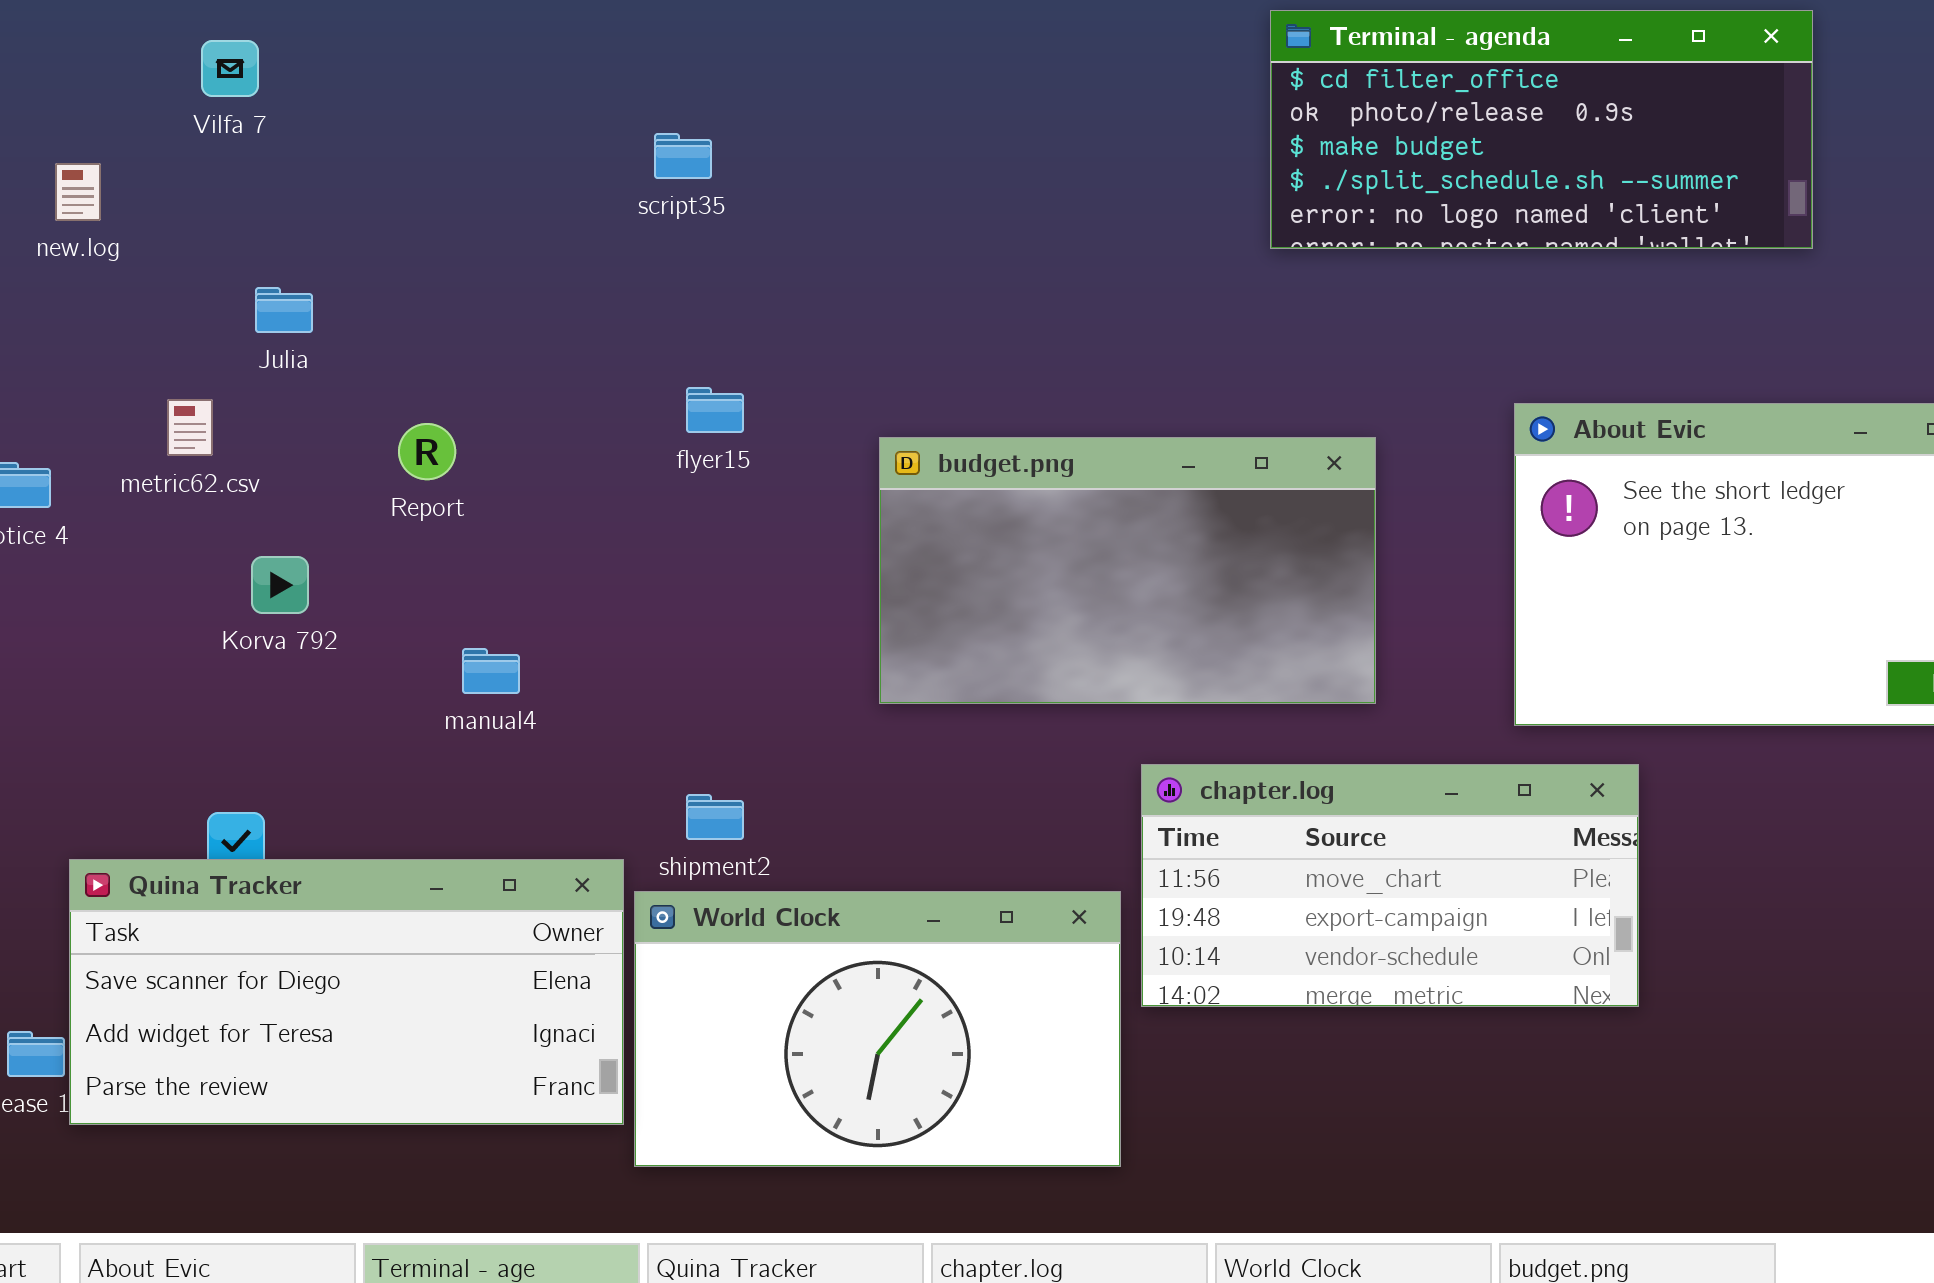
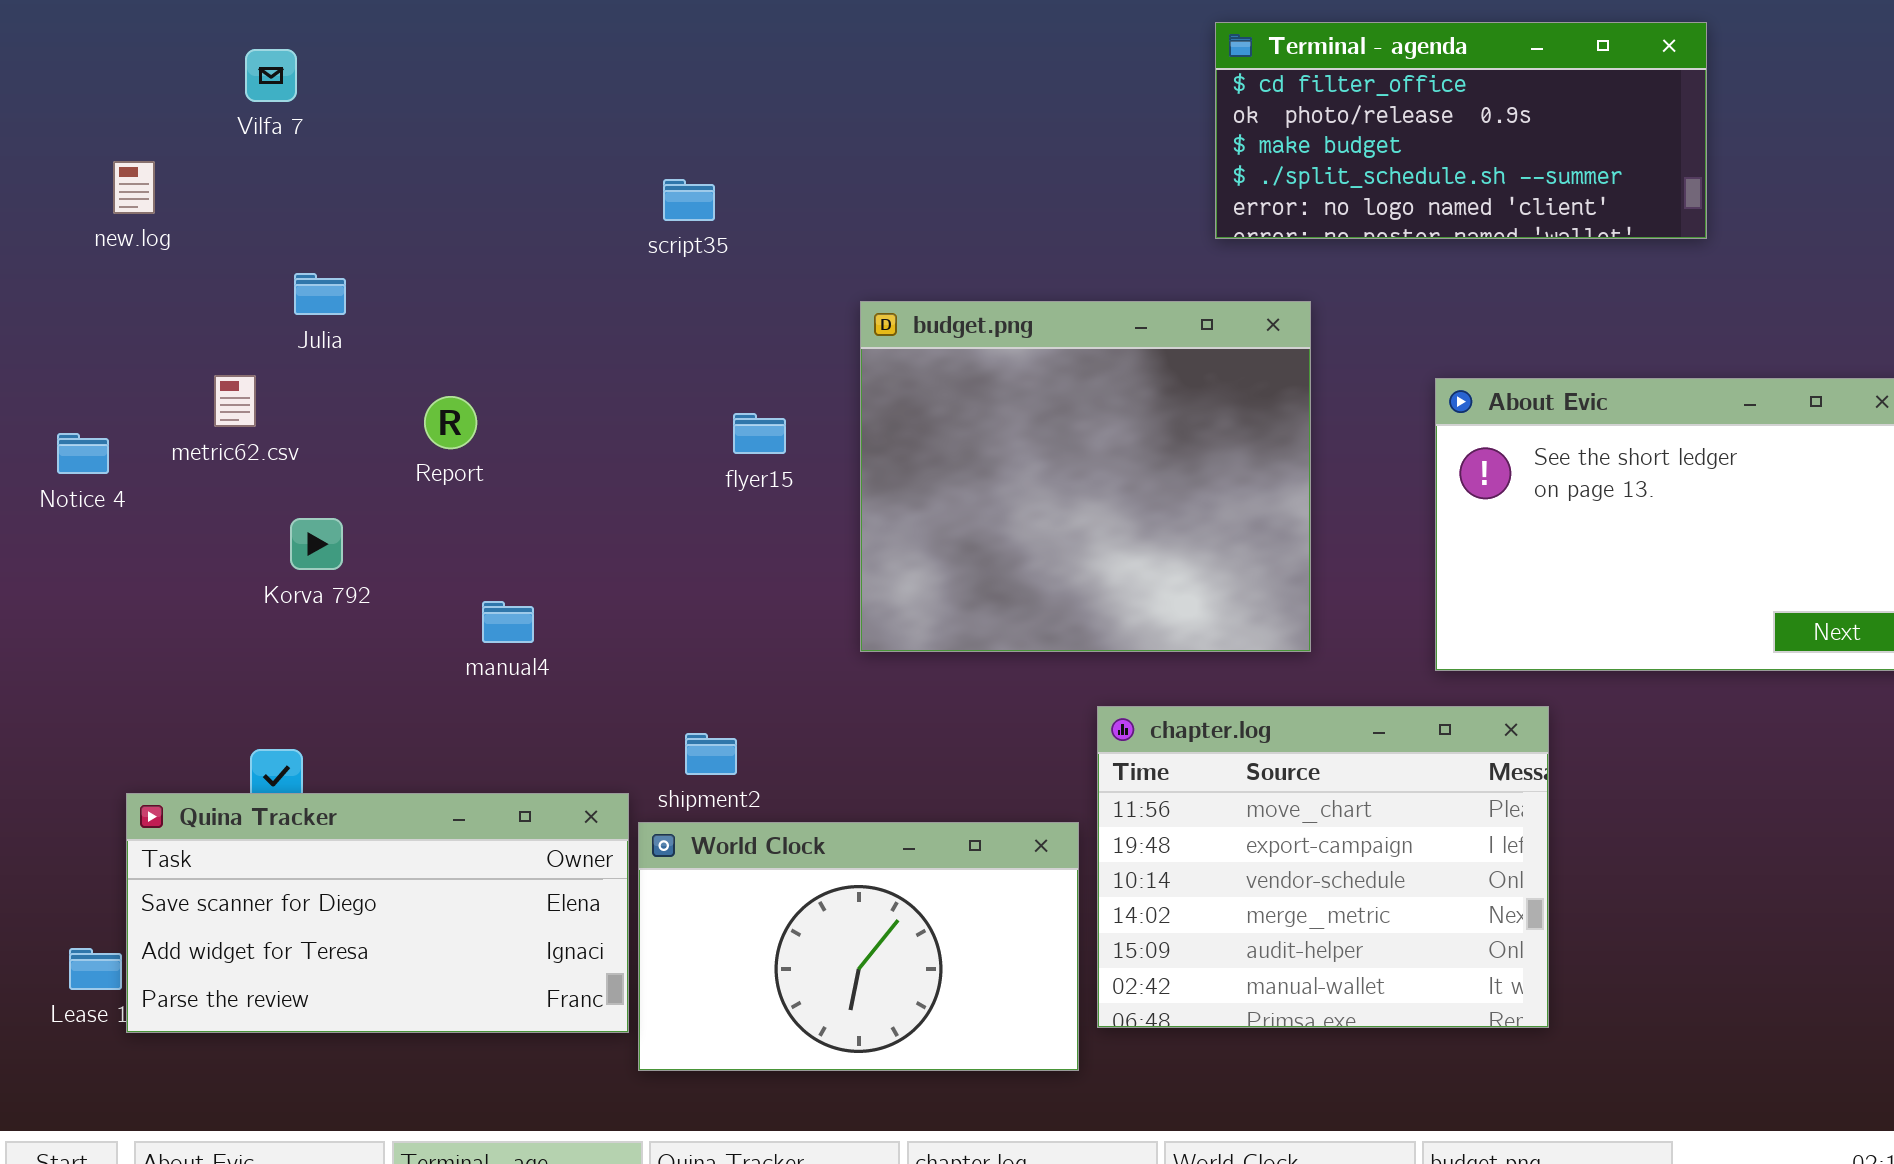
script35: [654,133,712,179] -> [663,179,715,221], moved
flyer15: [686,387,744,433] -> [733,413,786,454], moved
budget.png: [879,437,1376,704] -> [860,301,1311,652], resized
chapter.log: [1141,764,1639,1007] -> [1097,706,1549,1028], resized

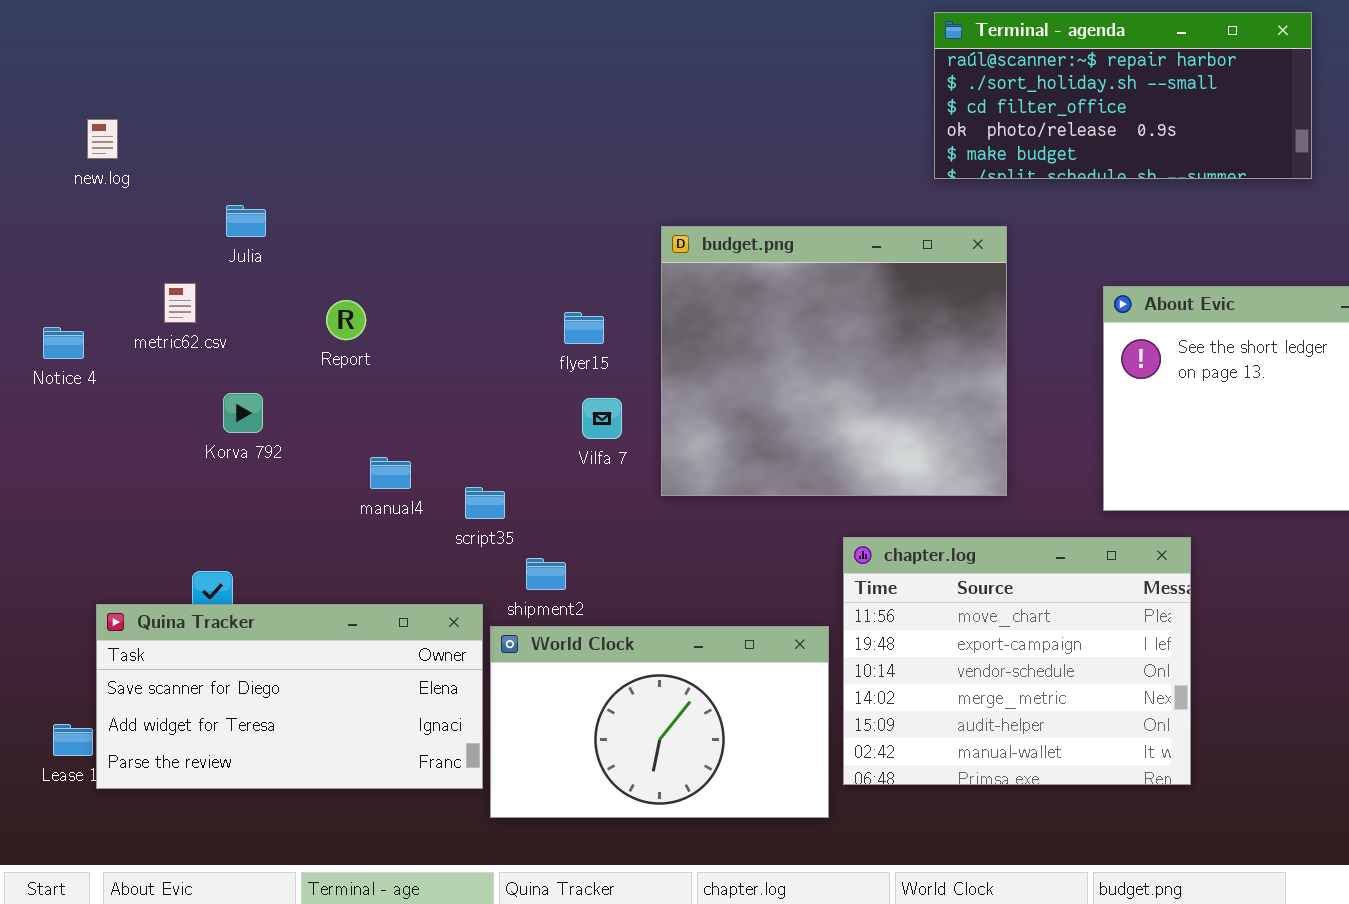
Terminal - agenda: [1215,22,1707,239] -> [934,12,1312,179], scrolled up 2 rows
Vilfa 7: [245,49,297,102] -> [582,398,622,439], moved
script35: [663,179,715,221] -> [465,487,505,519], moved

